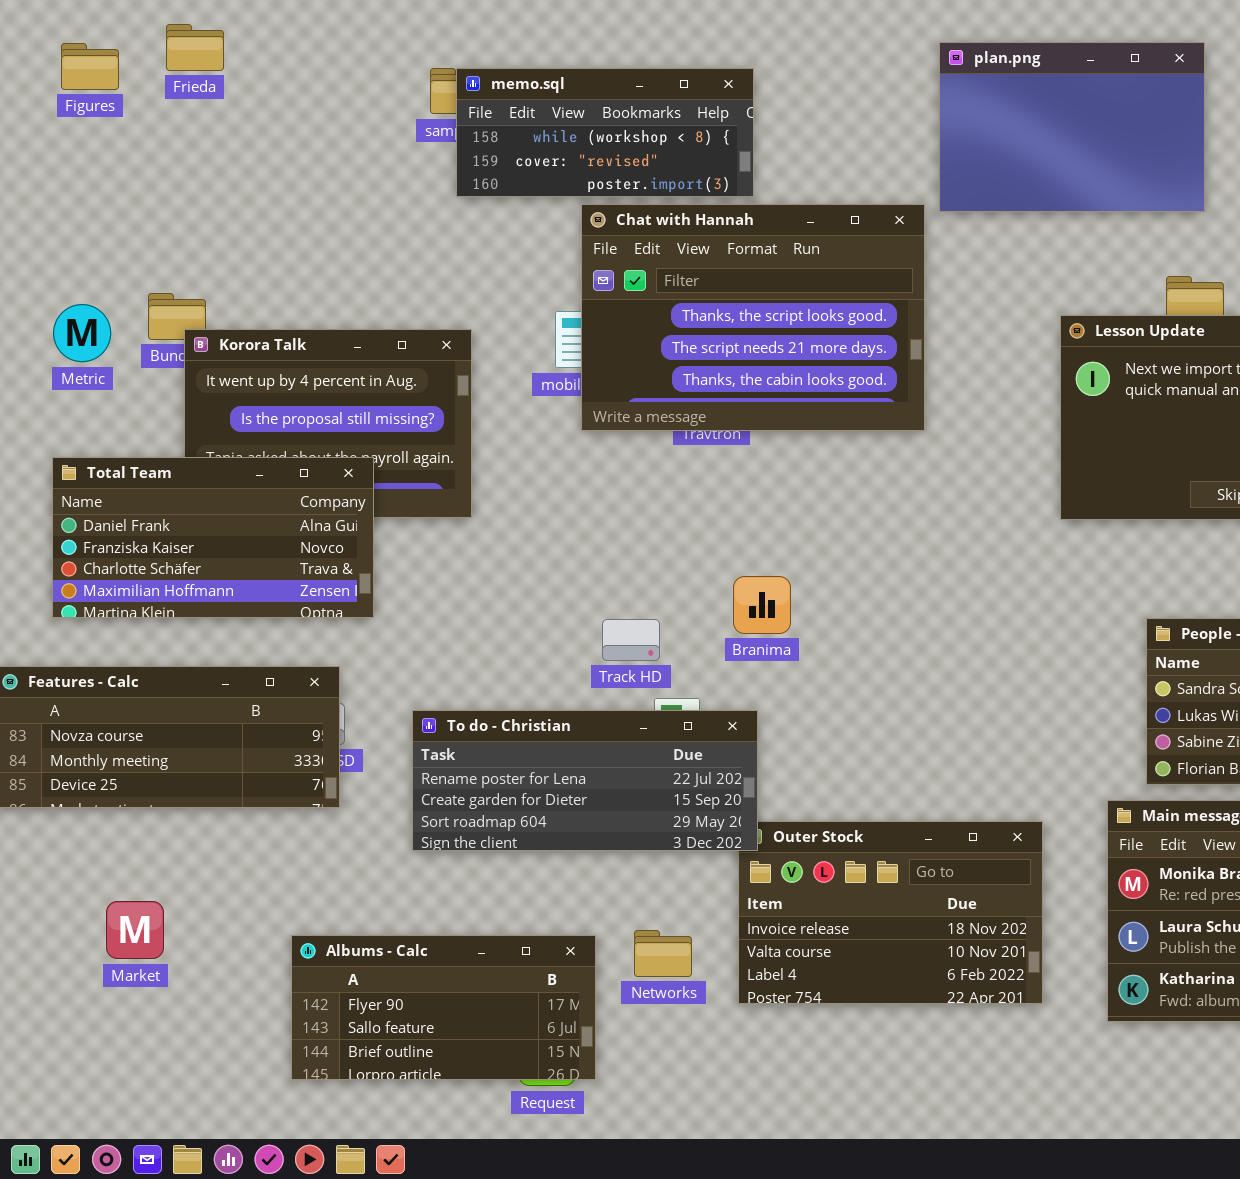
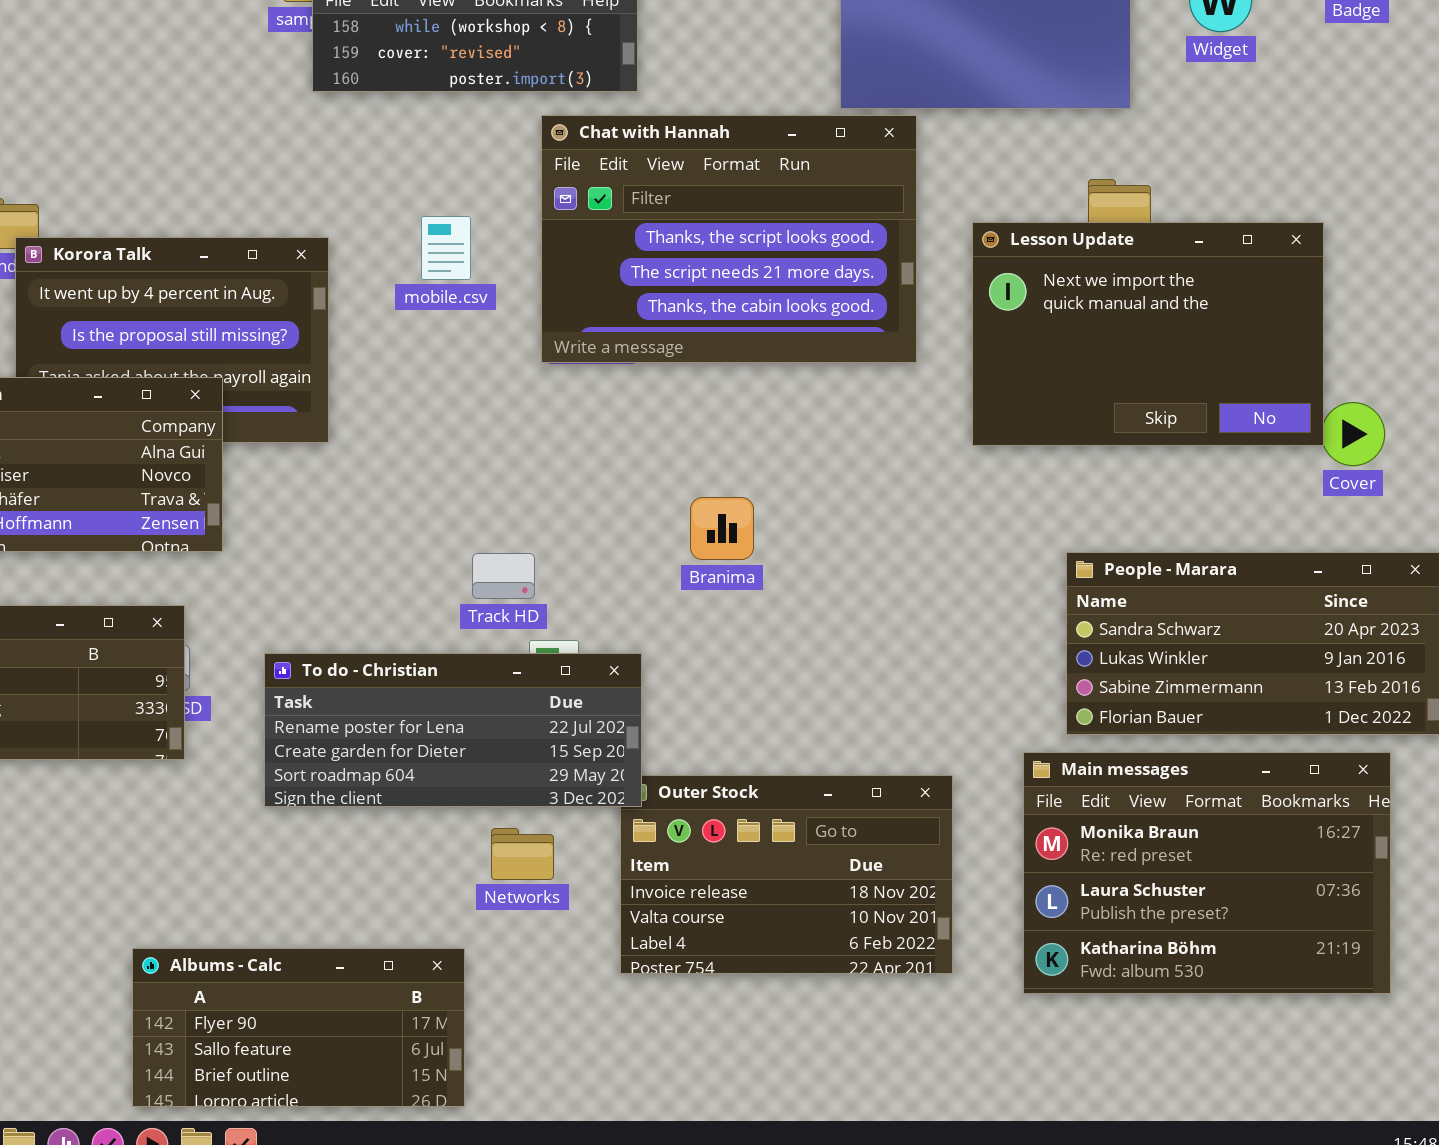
Chat with Hannah: [581,204,925,431] -> [541,115,917,363], moved
Branima: [733,576,791,634] -> [690,497,754,560], moved
Networks: [634,930,692,977] -> [491,828,554,880], moved
Albums - Calc: [291,935,596,1080] -> [132,948,465,1107], moved

